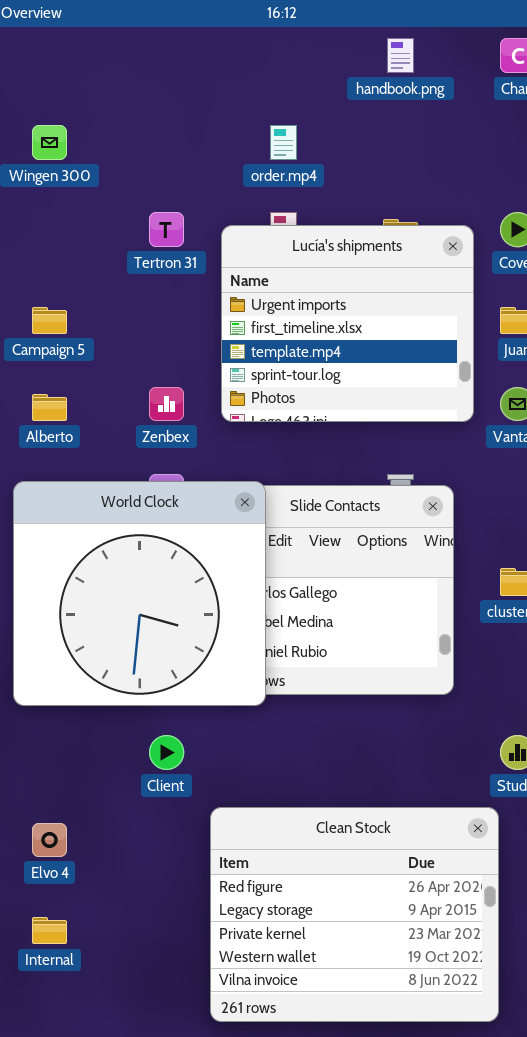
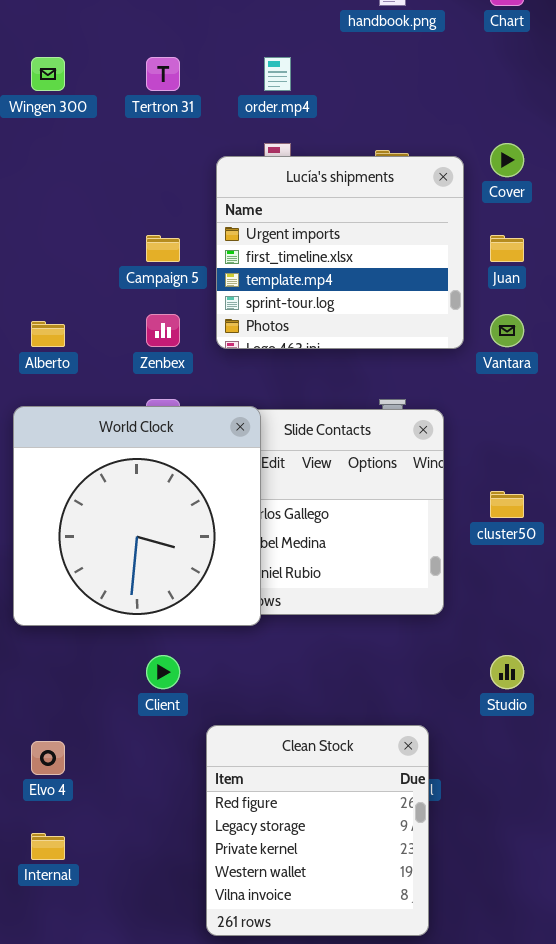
Tertron 31: [149,212,184,247] -> [146,57,180,91], moved
Campaign 5: [32,307,67,334] -> [146,235,180,262], moved
Clean Stock: [210,807,499,1022] -> [206,725,429,936], resized

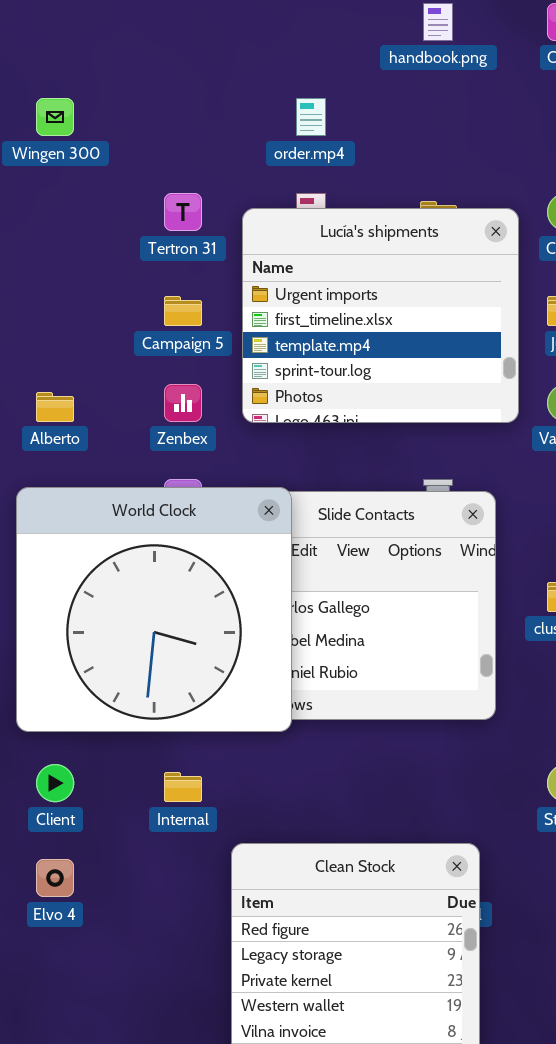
Tertron 31: [146,57,180,91] -> [164,193,202,231], moved
Client: [146,655,180,689] -> [36,764,74,802], moved
Internal: [31,833,65,860] -> [164,772,202,802], moved

